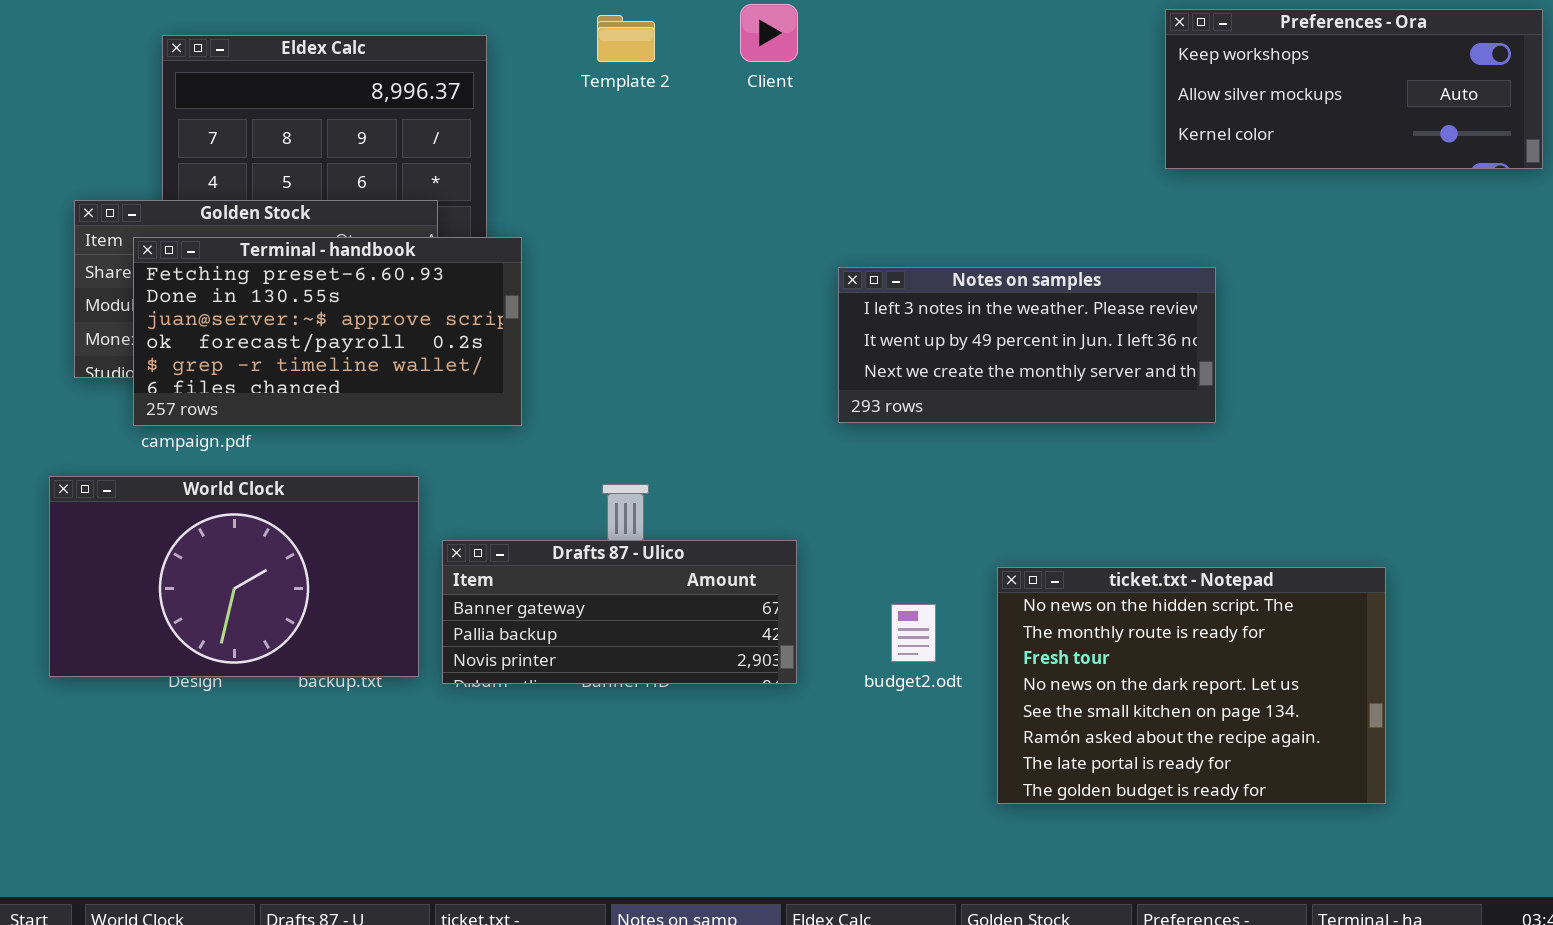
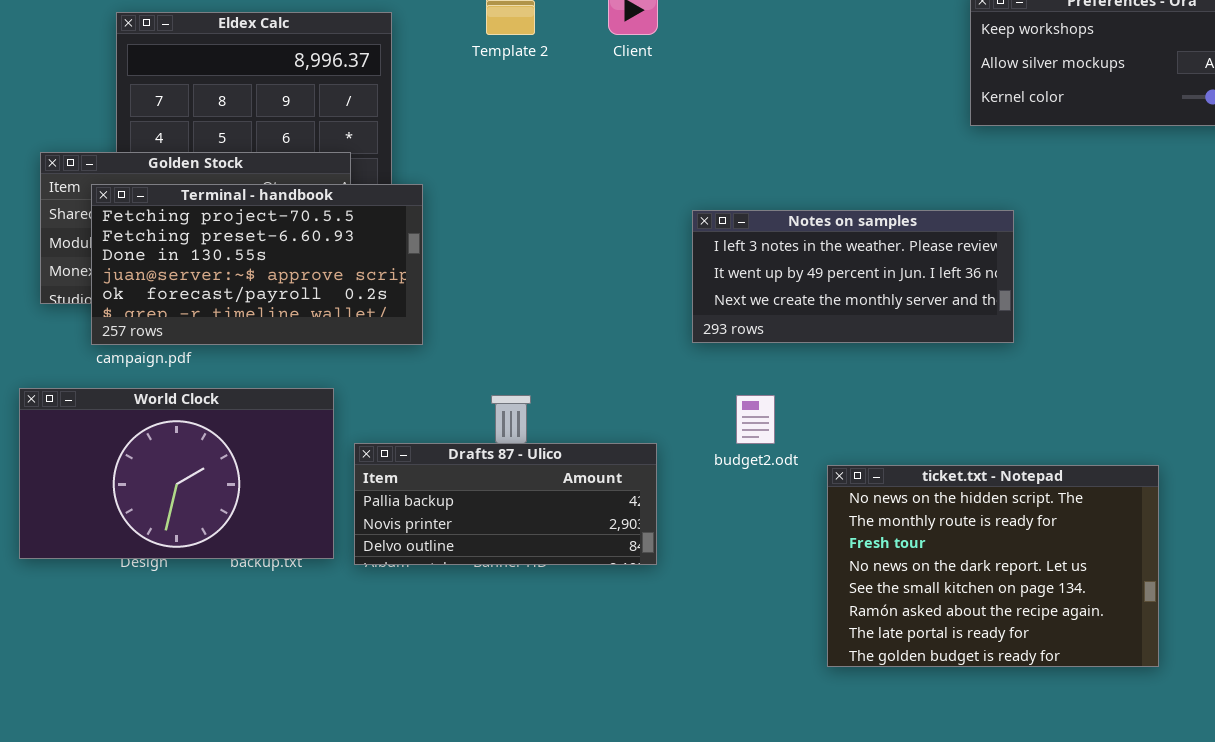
Terminal - handbook: [133,237,522,426] -> [91,184,423,345], scrolled up 1 row
Drafts 87 - Ulico: [442,540,797,684] -> [354,443,657,565], scrolled down 1 row
budget2.odt: [891,604,936,662] -> [736,395,775,444], moved

